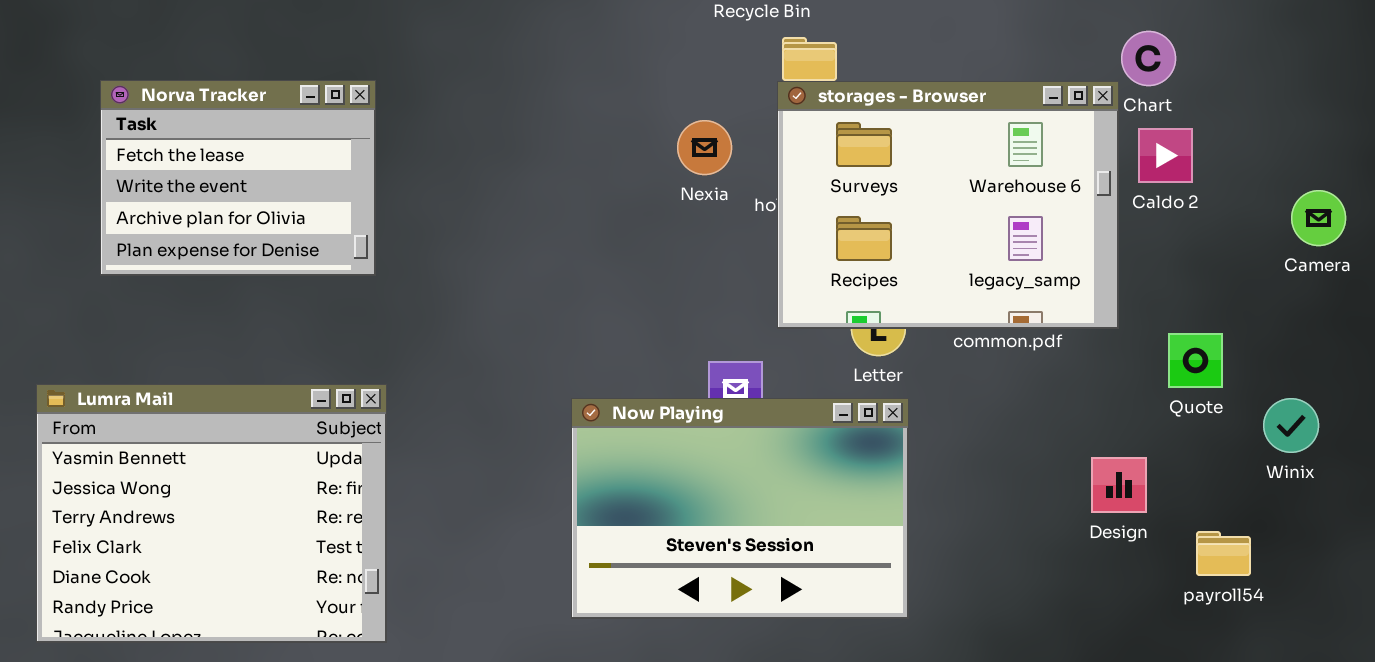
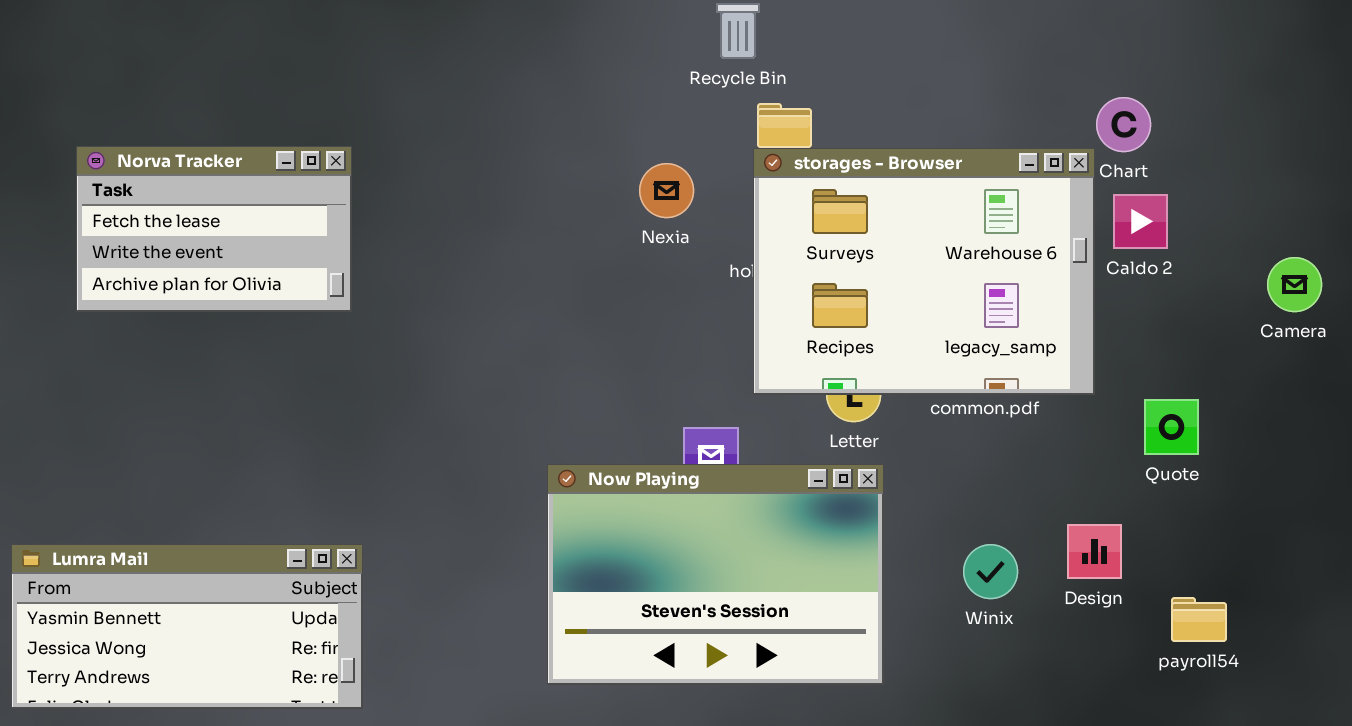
Norva Tracker: [100,80,376,276] -> [76,146,352,312], resized
Nexia: [677,120,732,175] -> [639,163,694,218], moved
Lumra Mail: [36,384,387,643] -> [11,544,363,709], resized
Winix: [1263,398,1319,453] -> [963,544,1018,599], moved

